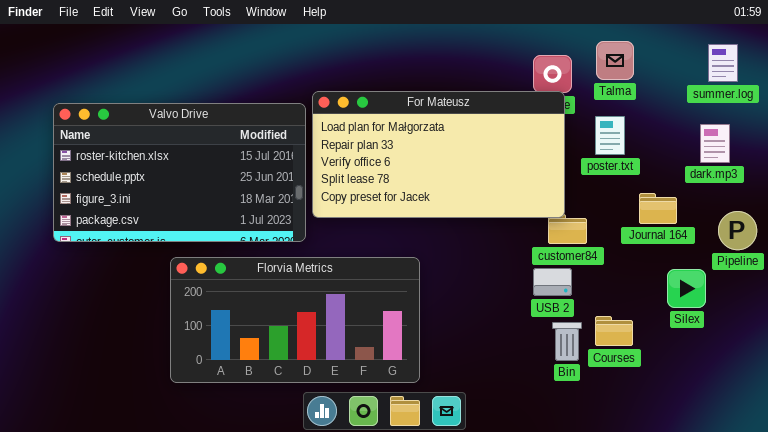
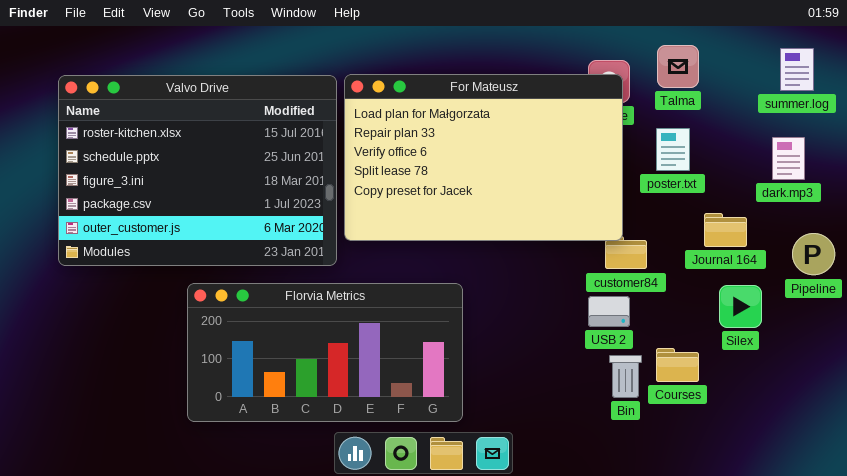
For Mateusz: [312,91,565,218] -> [344,74,623,241], resized
Valvo Drive: [53,103,306,242] -> [58,75,337,266], resized
Silex: [667,269,706,308] -> [719,285,762,328], moved

